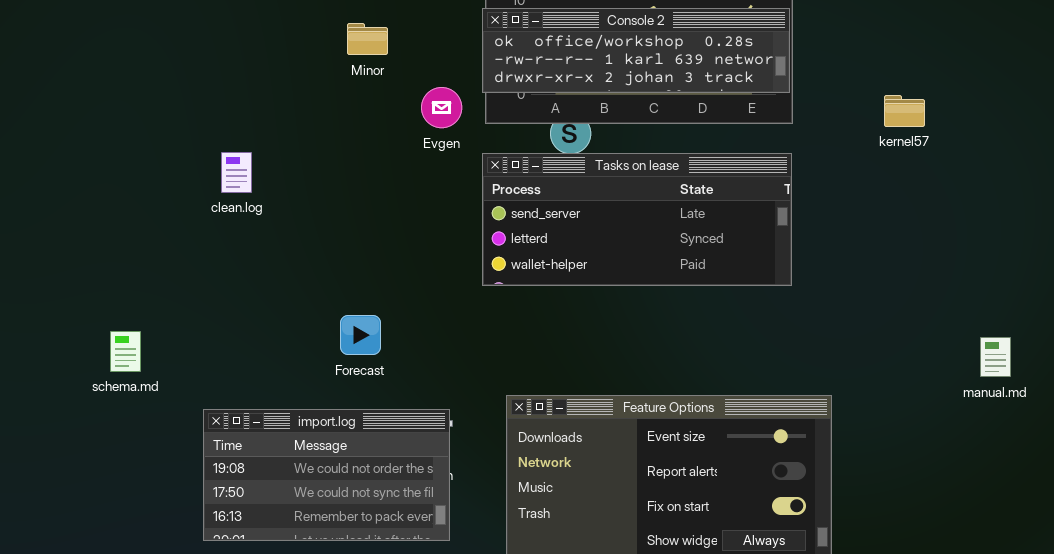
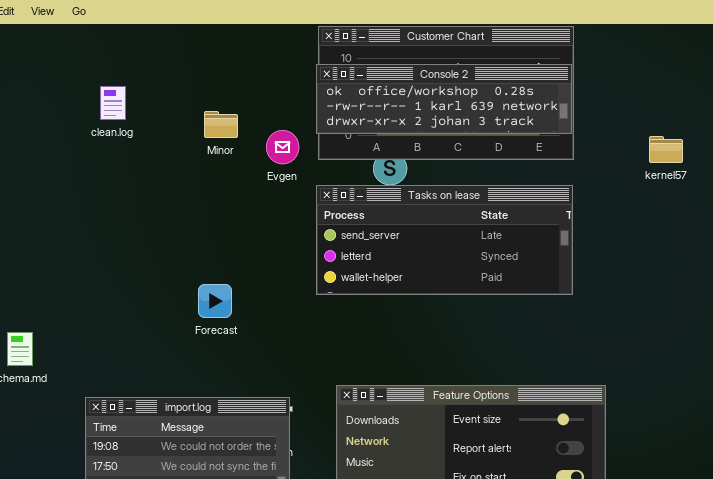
Minor: [347,23,388,55] -> [204,111,238,138], moved
clean.log: [221,152,252,193] -> [100,86,126,120], moved
Forecast: [340,315,381,355] -> [198,284,232,318], moved

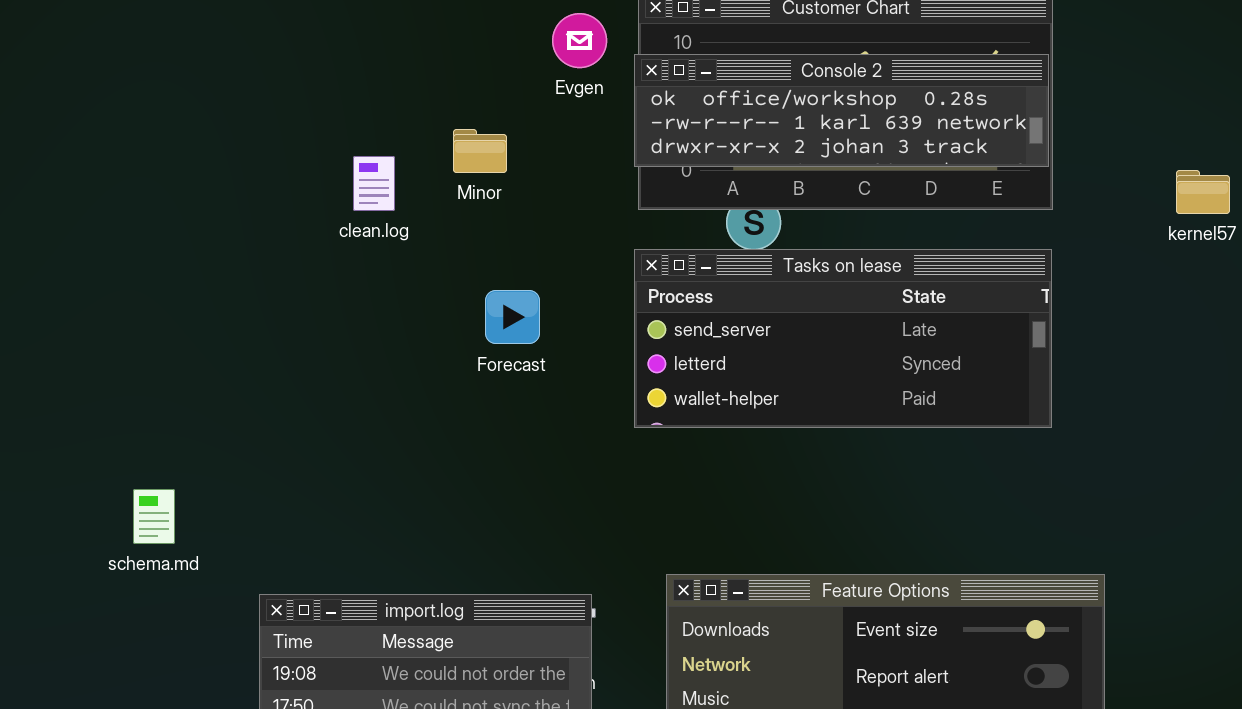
clean.log: [100,86,126,120] -> [353,156,395,211], moved
Evgen: [266,130,299,164] -> [552,13,607,68], moved
Forecast: [198,284,232,318] -> [485,290,540,344], moved

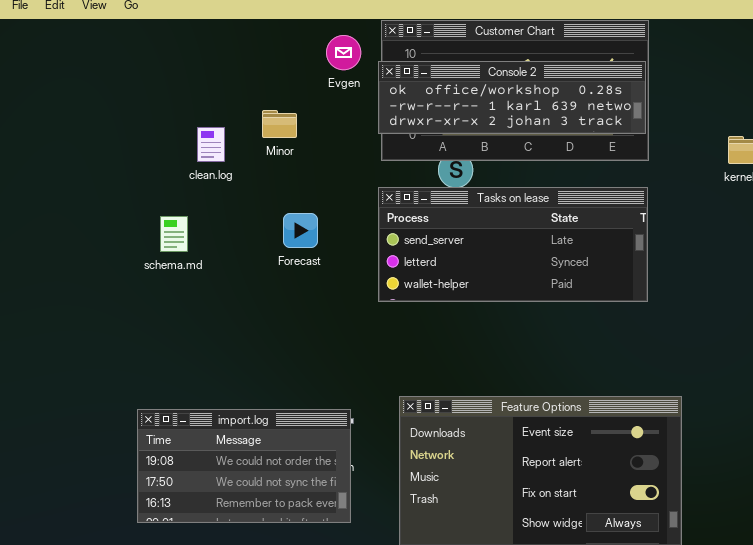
schema.md: [133,489,175,544] -> [160,216,188,252], moved

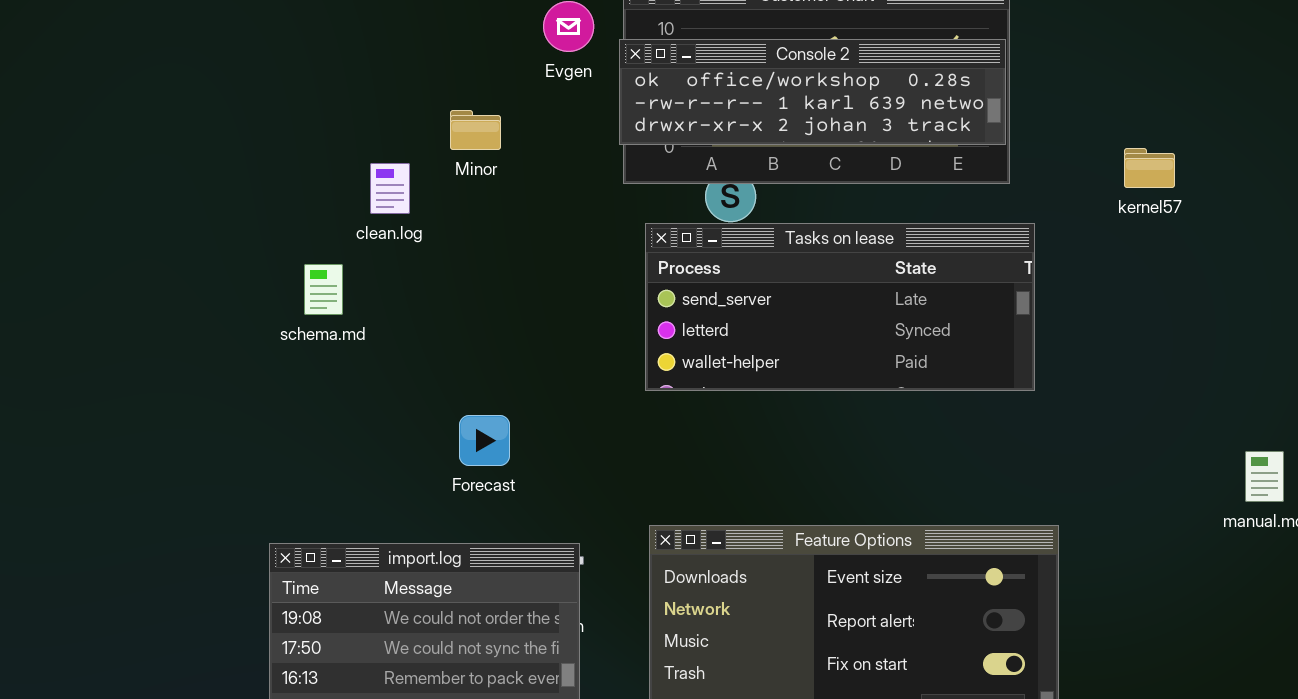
clean.log: [197,127,225,162] -> [370,163,410,214], moved
Tasks on lease: [378,187,648,302] -> [645,223,1035,391], moved
Forecast: [283,213,318,248] -> [459,415,510,466], moved

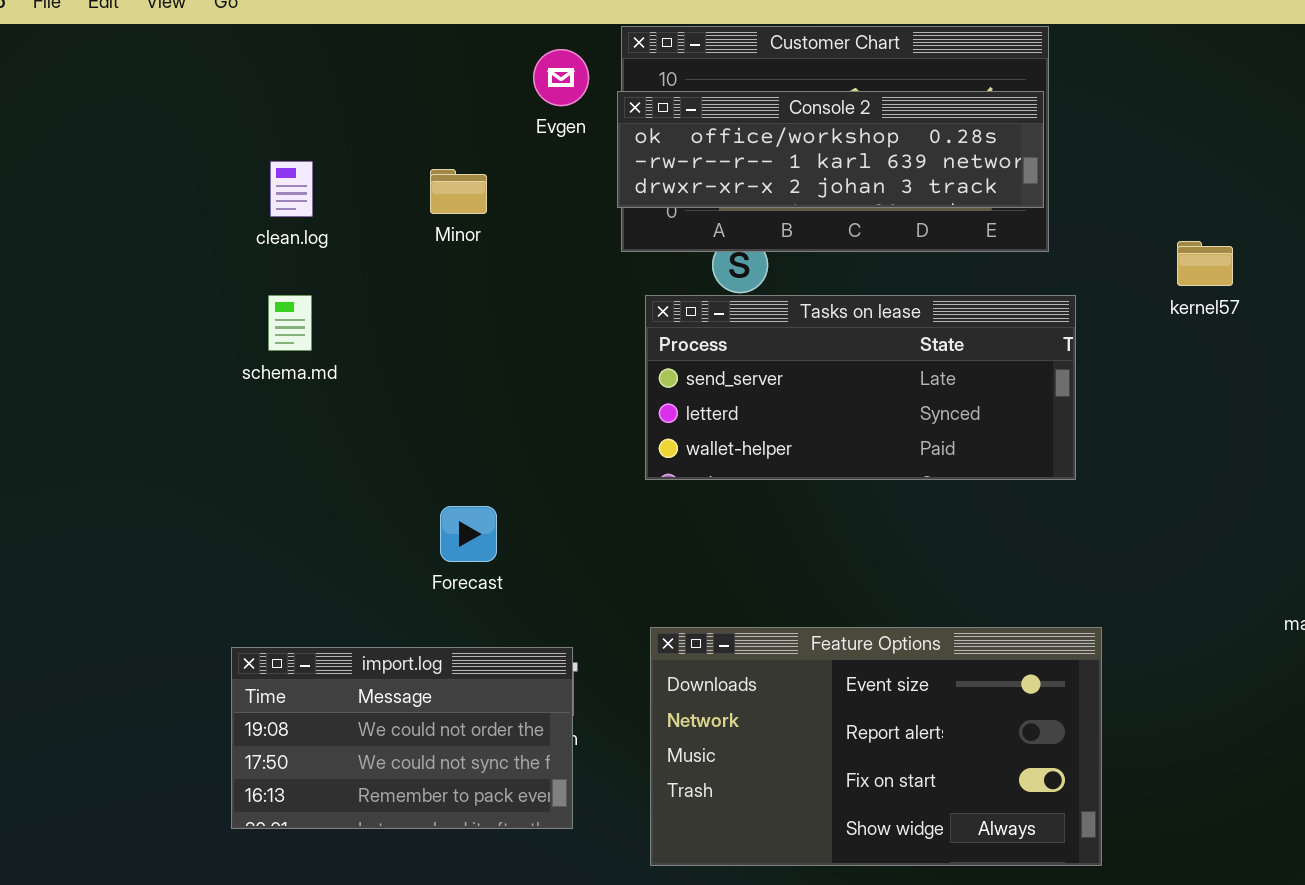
kernel57: [1124,148,1175,188] -> [1177,241,1233,286], moved
clean.log: [370,163,410,214] -> [270,161,313,217], moved
schema.md: [304,264,343,315] -> [268,295,312,351], moved

